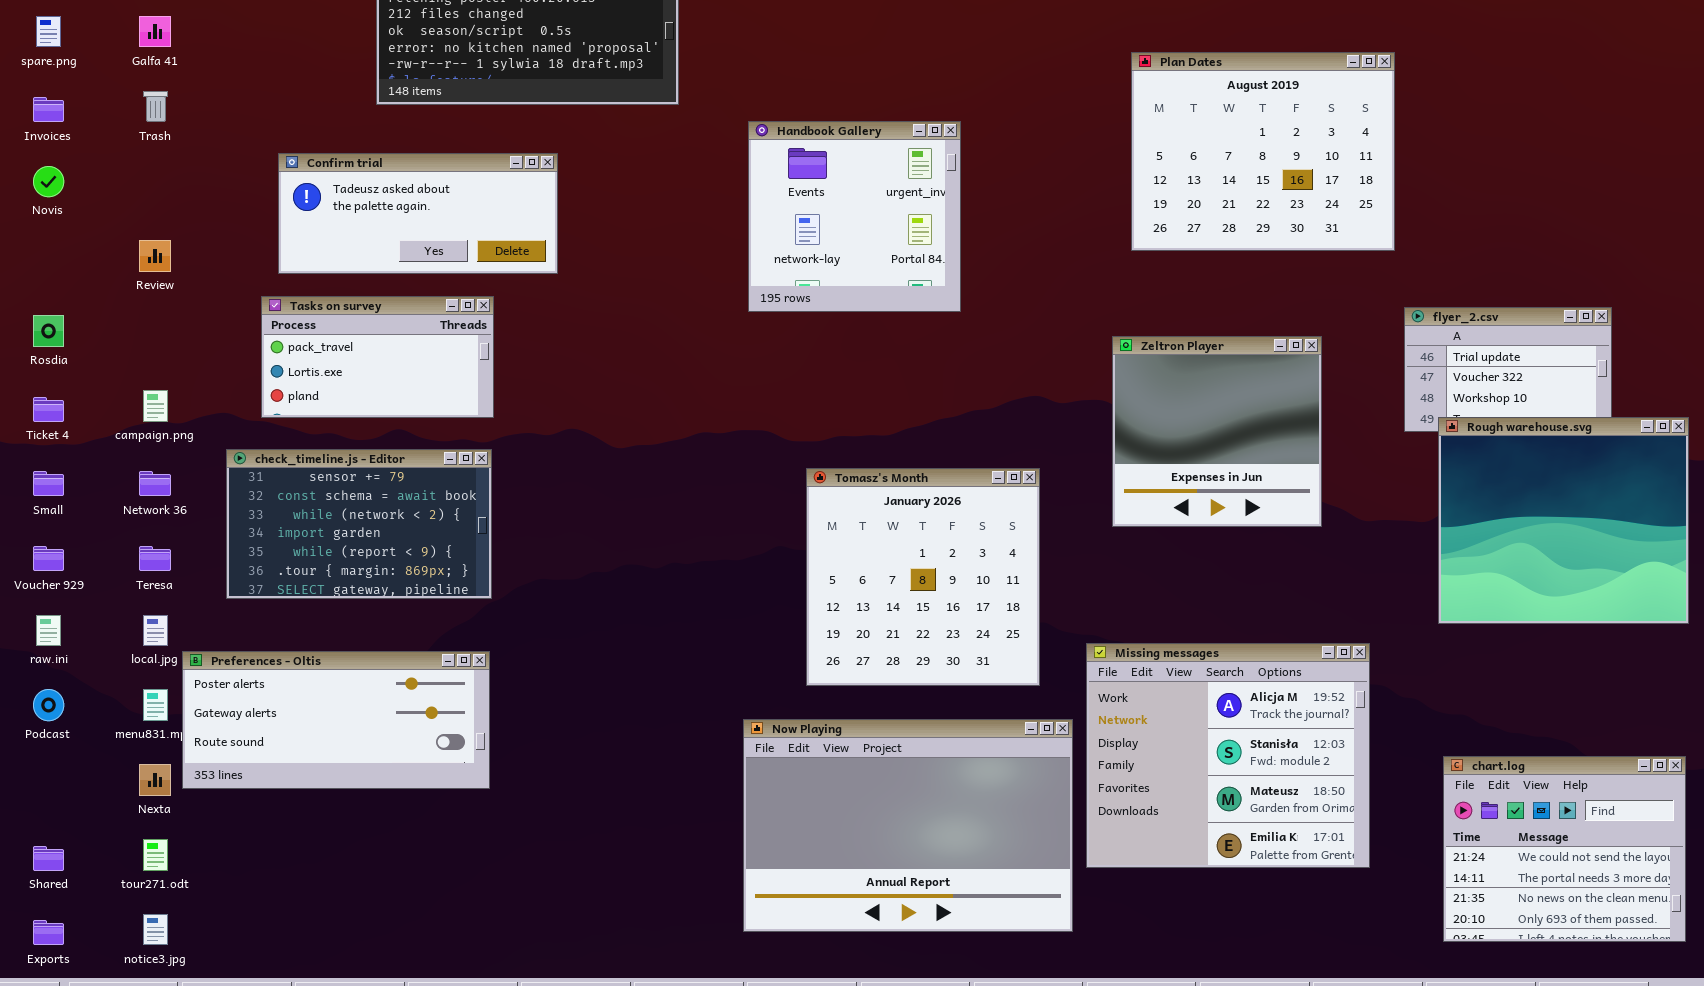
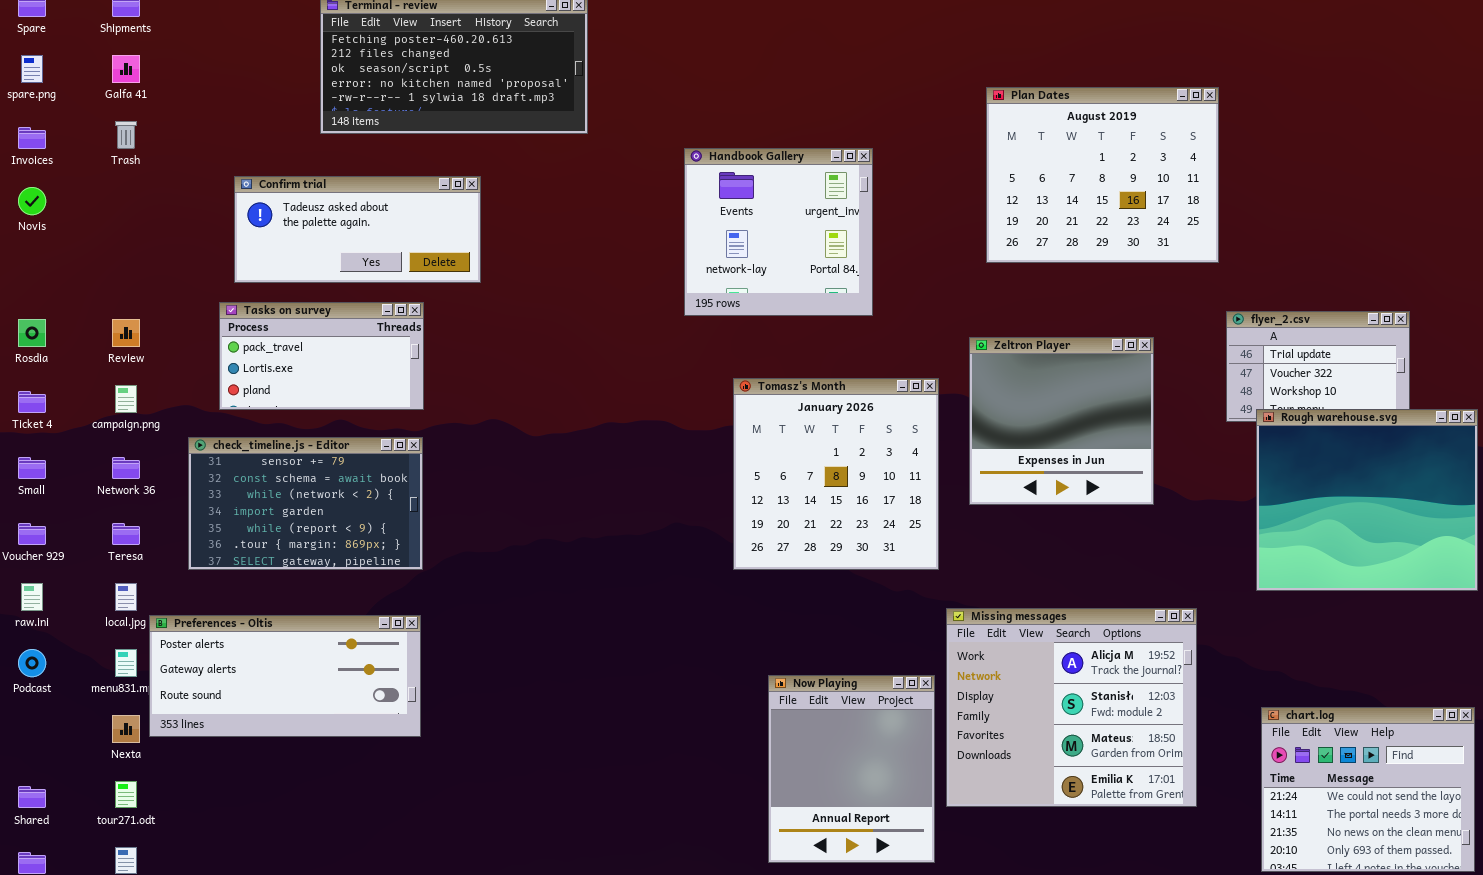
Handbook Gallery: [748,121,961,312] -> [684,148,873,316], moved
Review: [139,240,171,272] -> [112,319,140,347], moved
Tomasz's Month: [806,468,1040,686] -> [733,378,939,570], moved
Now Playing: [743,719,1073,932] -> [768,675,935,863], resized

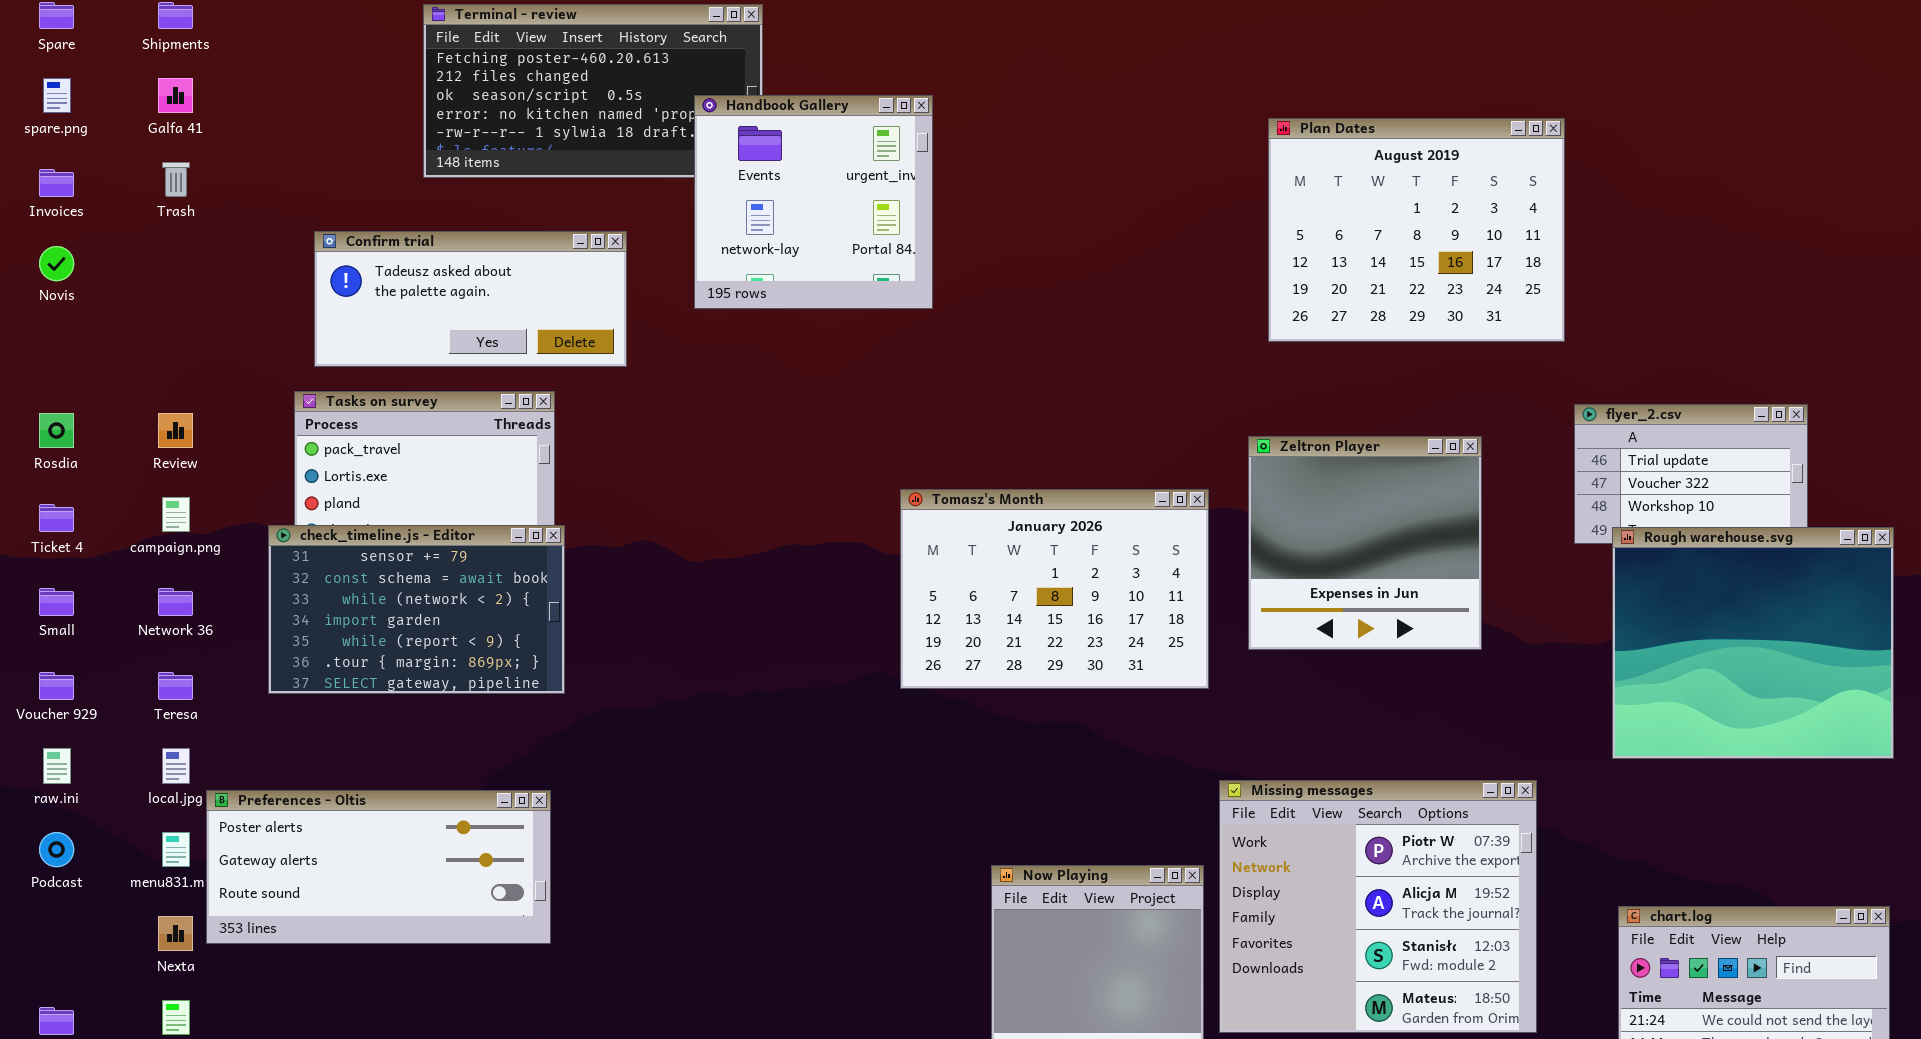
Handbook Gallery: [684,148,873,316] -> [694,95,933,309], moved
Tomasz's Month: [733,378,939,570] -> [900,489,1209,689], resized
check_timeline.js - Editor: [188,437,423,570] -> [268,525,565,694], moved
Missing messages: [946,608,1197,807] -> [1219,780,1537,1033], scrolled up 1 row

